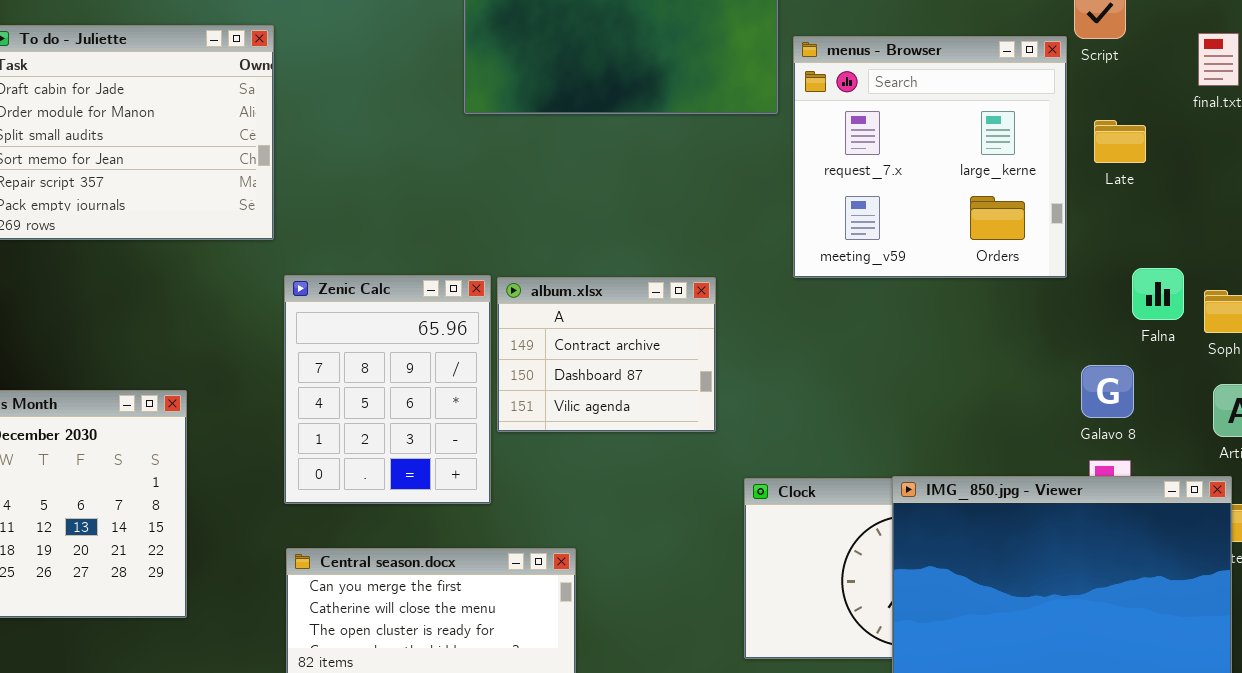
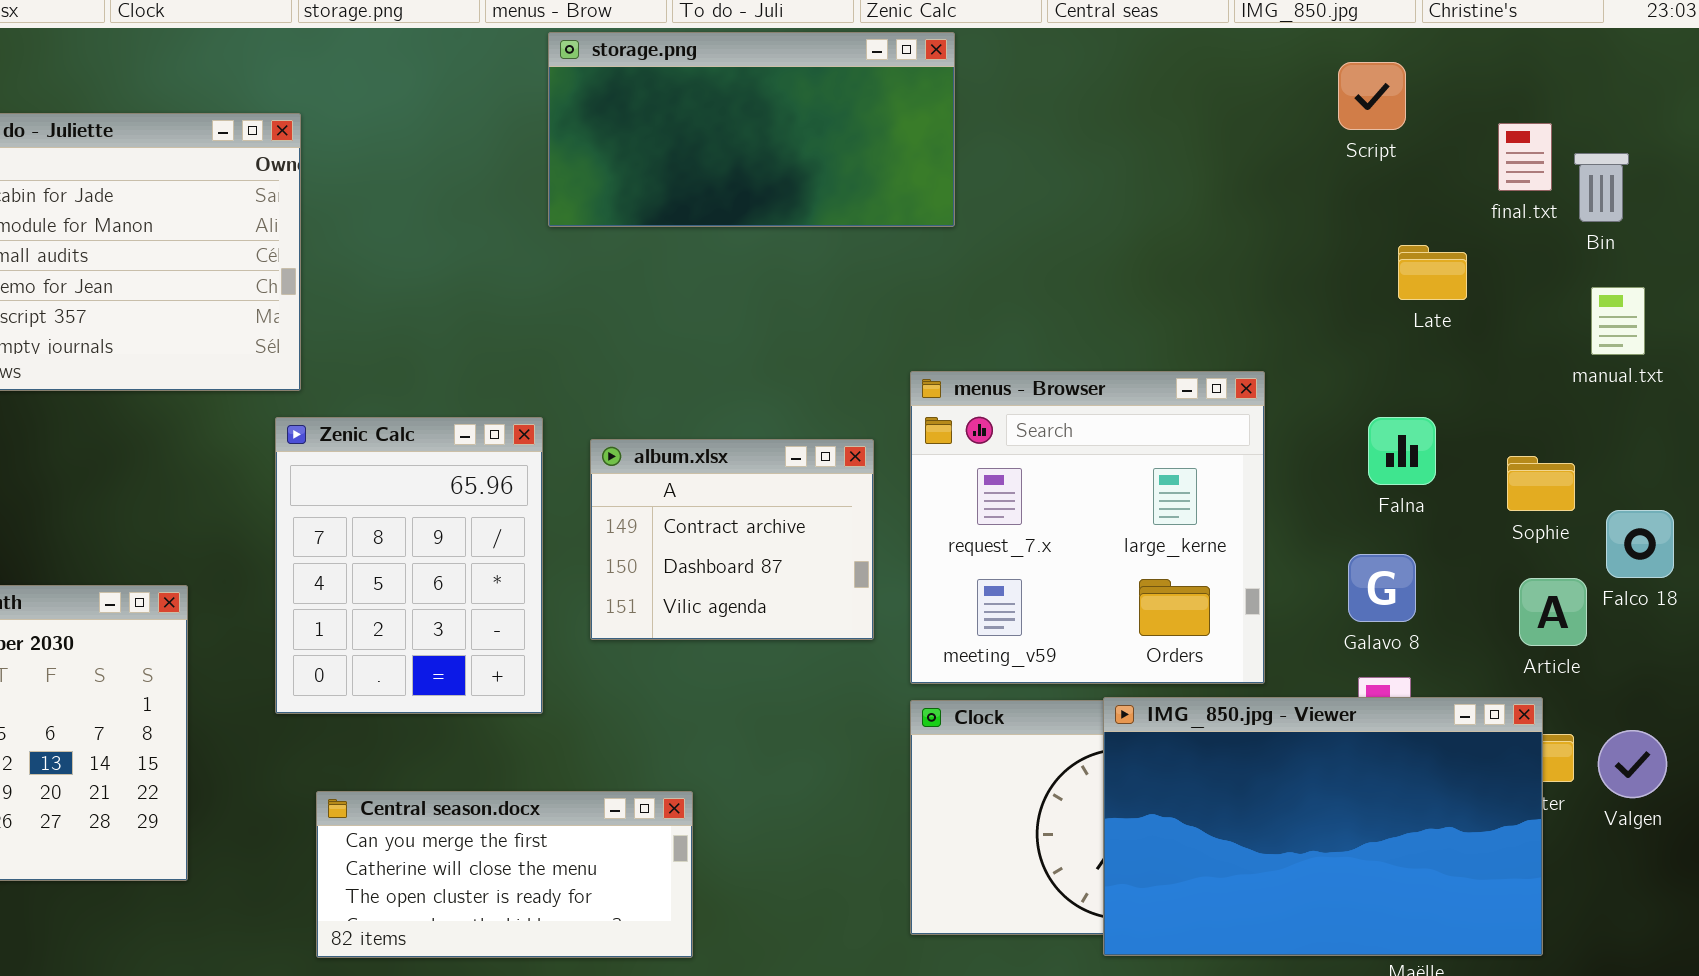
menus - Browser: [793,36,1067,278] -> [910,371,1265,684], moved
Late: [1094,120,1146,163] -> [1398,245,1467,300], moved
Falna: [1132,268,1184,320] -> [1368,417,1436,485], moved
Zenic Calc: [284,275,491,504] -> [275,417,543,714], moved

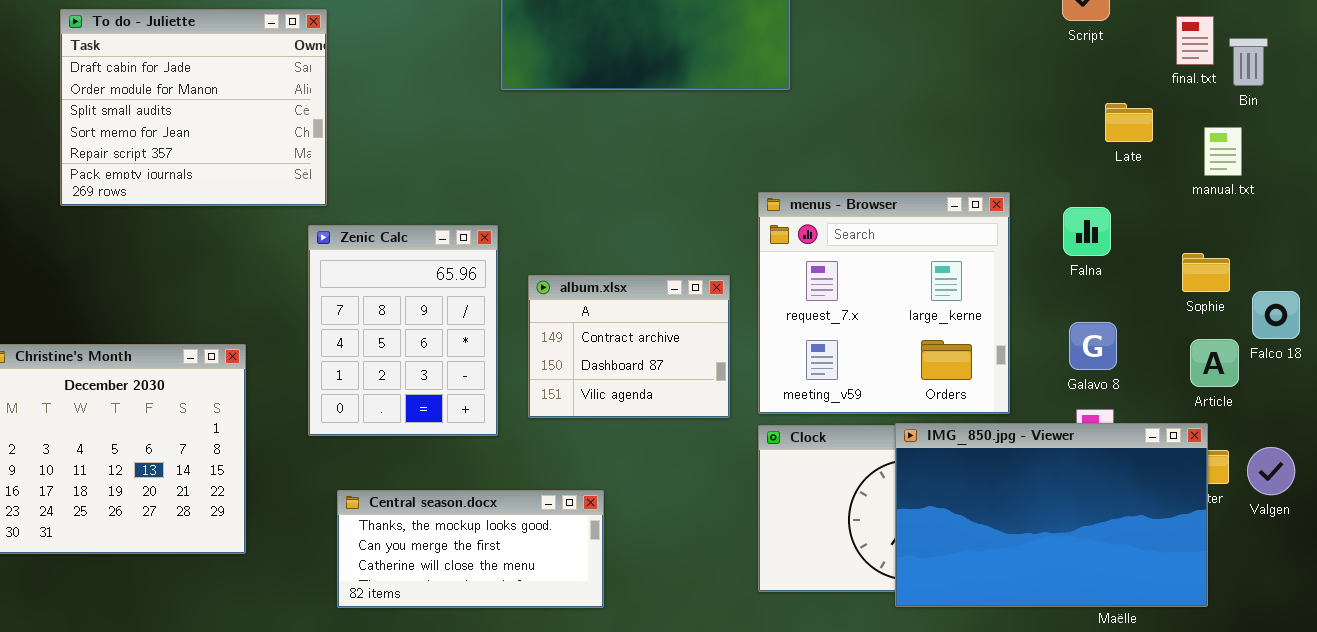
manual.txt: [1591,287,1645,355] -> [1204,127,1242,176], moved
Falna: [1368,417,1436,485] -> [1063,207,1111,256], moved
album.xlsx: [590,439,874,640] -> [528,275,730,418], moved
Central season.docx: [316,791,693,958] -> [337,490,604,608], scrolled up 1 row

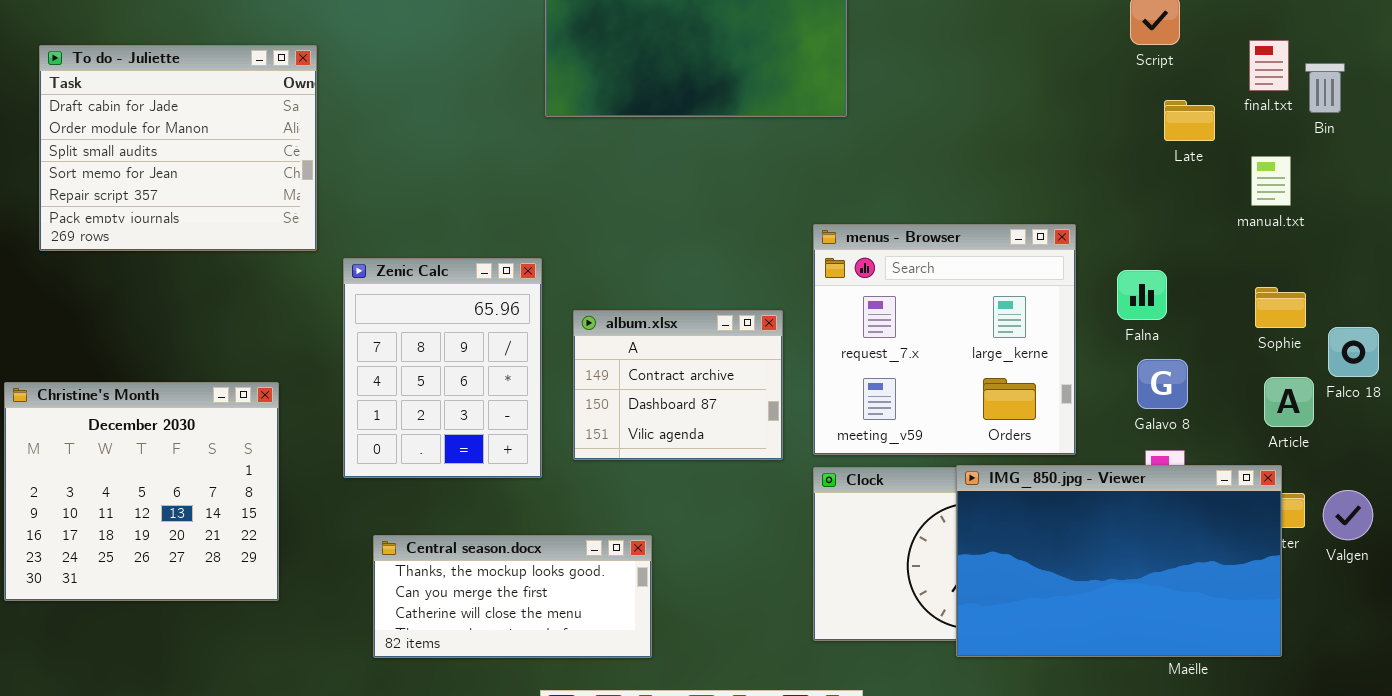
To do - Juliette: [60,9,327,206] -> [39,45,317,251], moved
Late: [1105,103,1153,142] -> [1164,100,1215,141], moved
manual.txt: [1204,127,1242,176] -> [1251,156,1291,206], moved
Falna: [1063,207,1111,256] -> [1117,270,1167,320], moved

